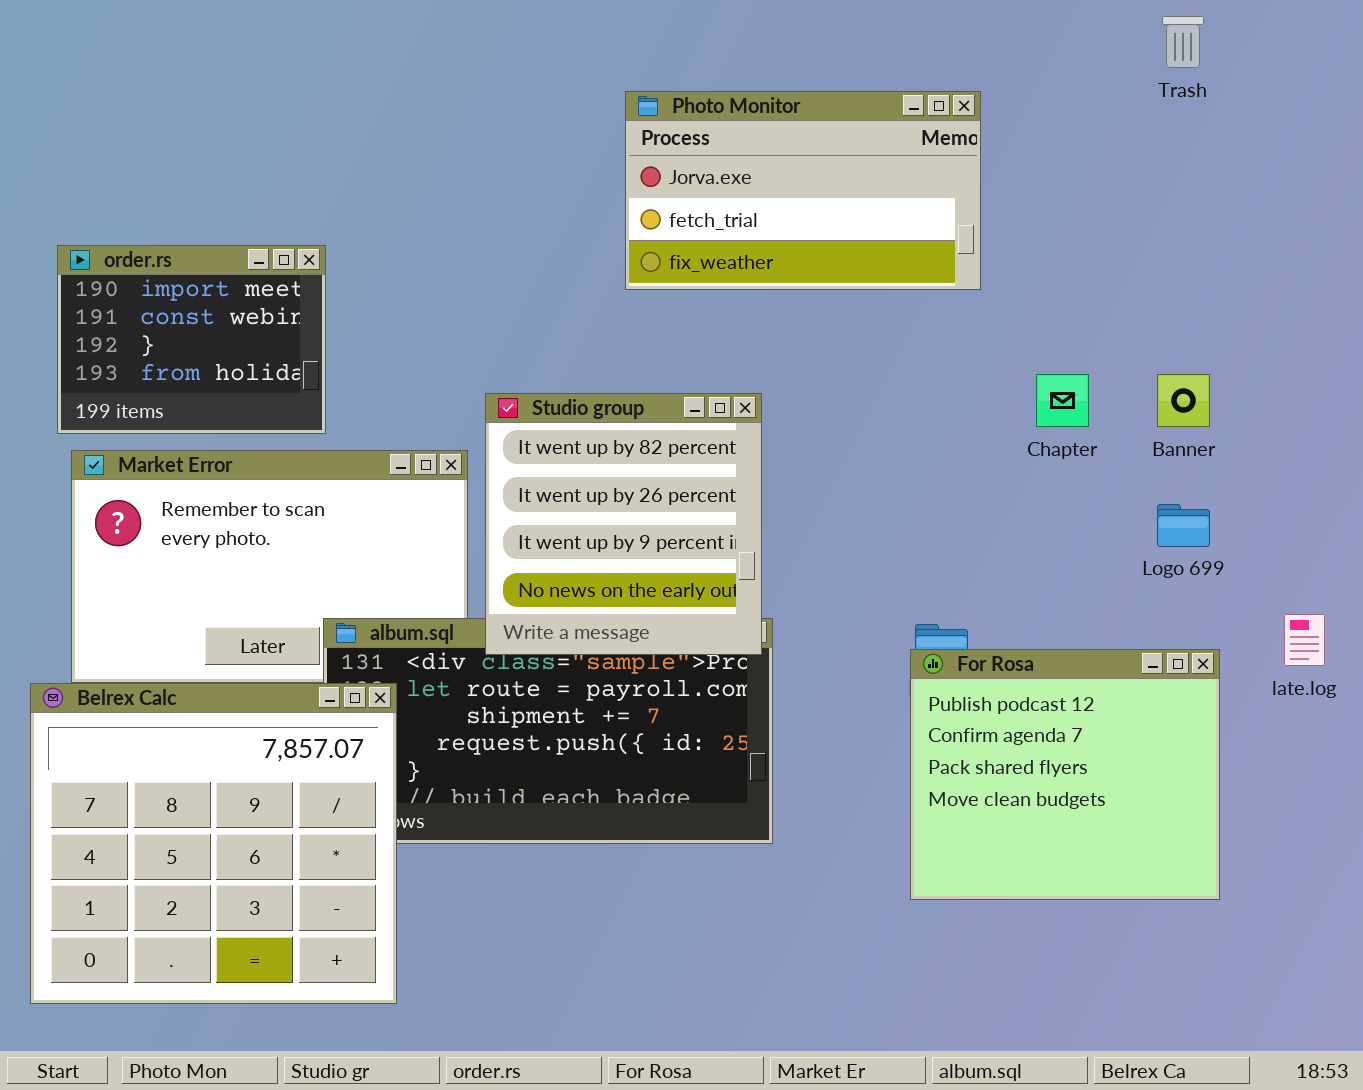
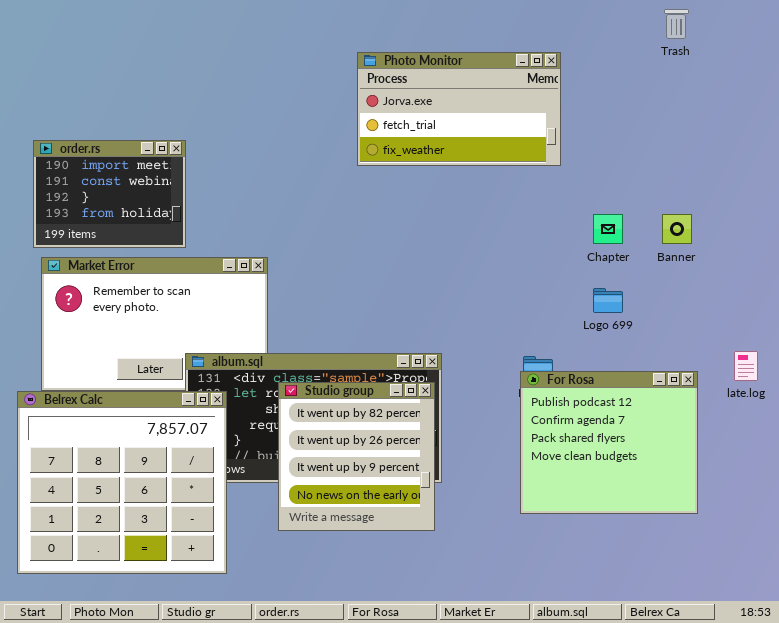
Studio group: [485,393,762,655] -> [278,382,435,531], moved
Logo 699: [1157,504,1210,547] -> [593,288,623,313], moved

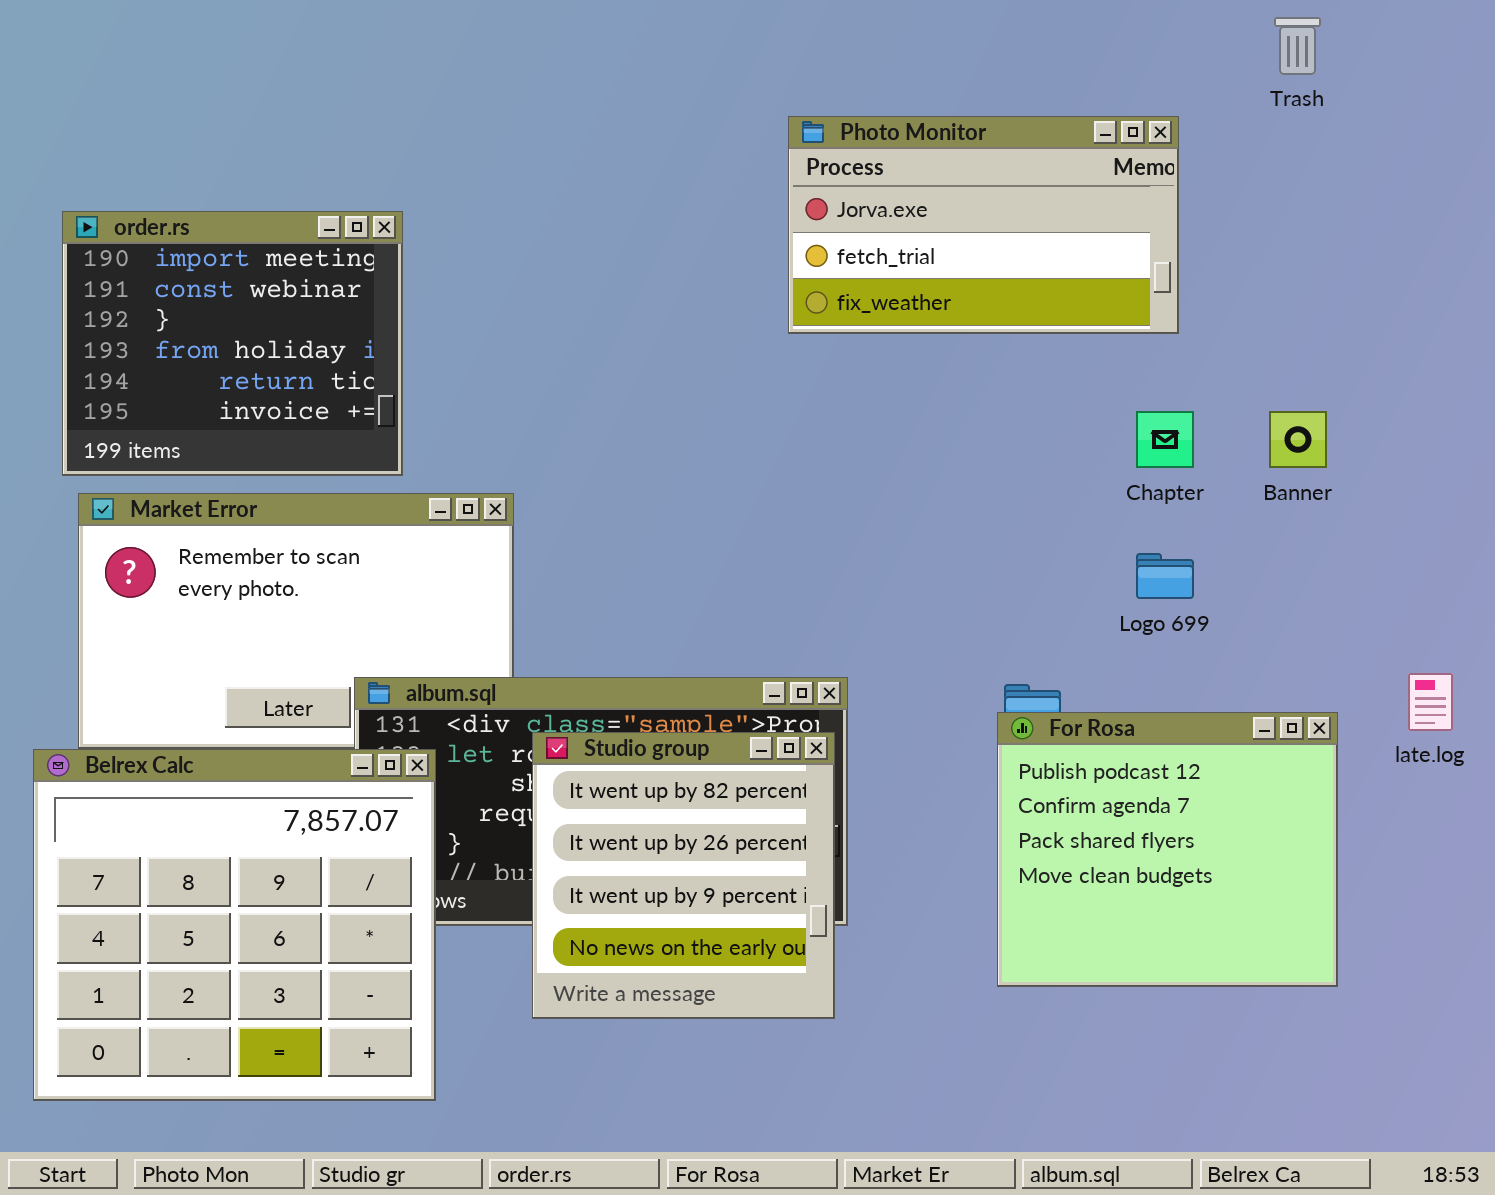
Photo Monitor: [357,52,561,166] -> [788,116,1179,334], moved
order.rs: [33,140,186,248] -> [62,211,403,476], resized

